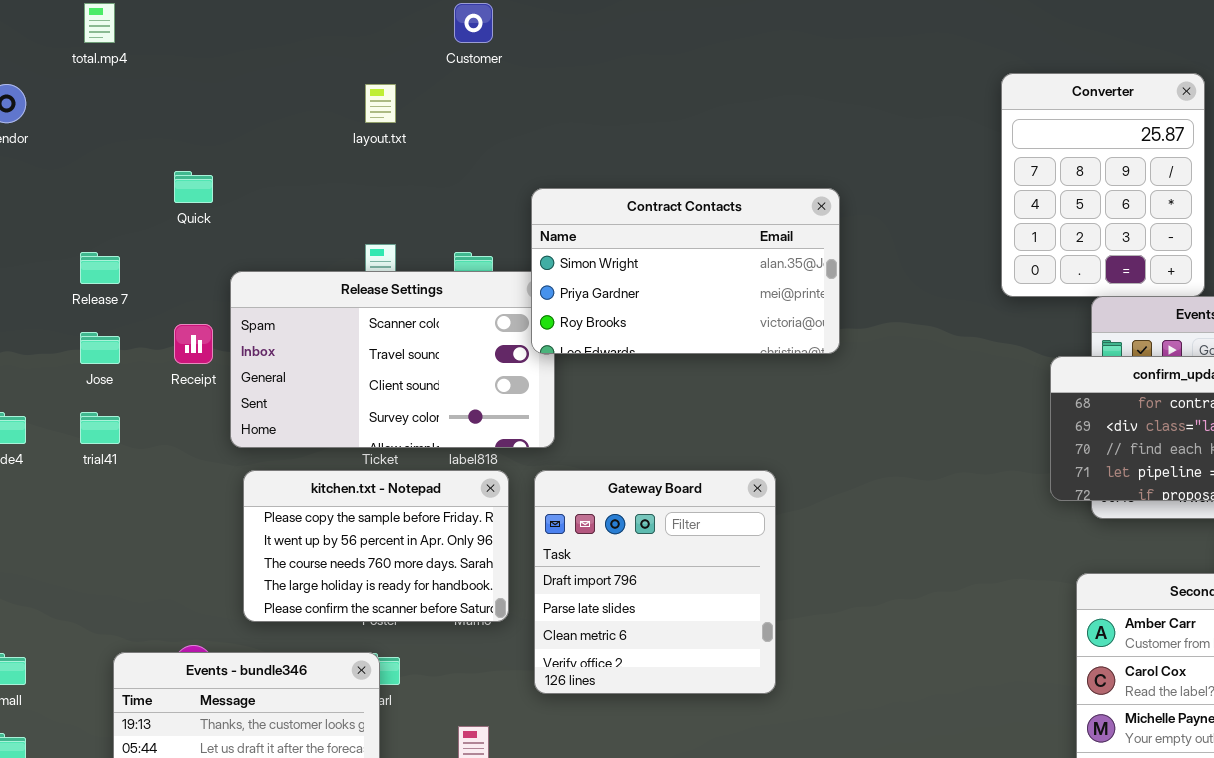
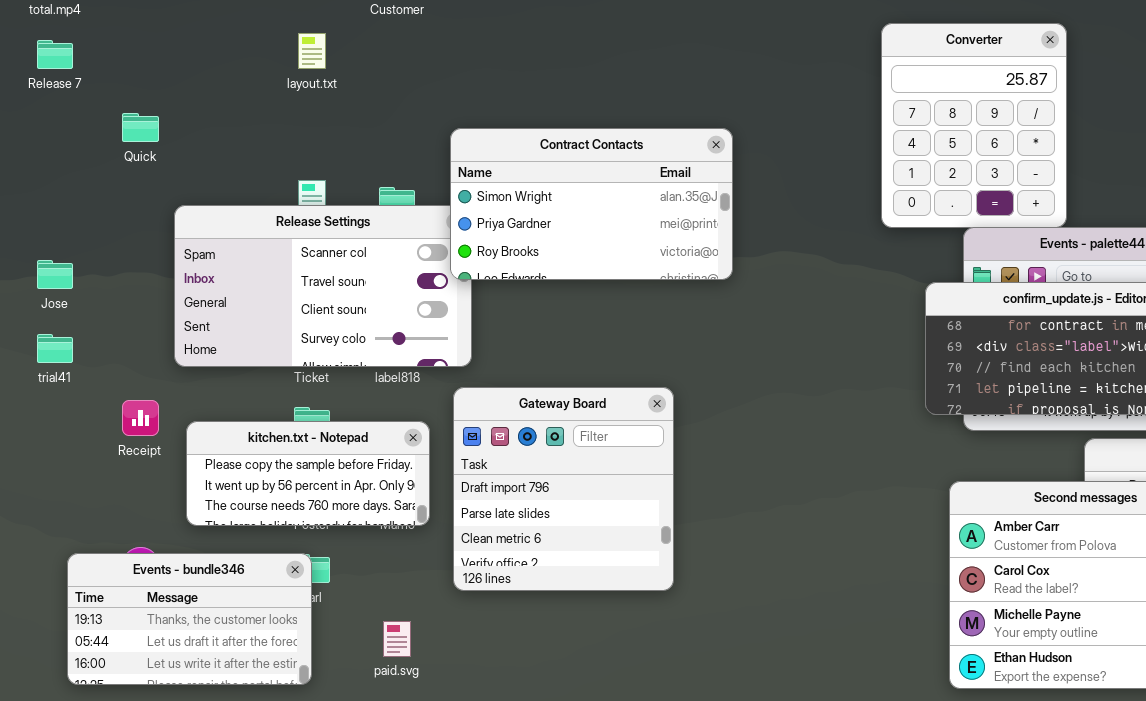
Release 7: [80,252,120,284] -> [37,40,73,69], moved
Receipt: [174,324,213,364] -> [122,400,159,436], moved
kitchen.txt - Notepad: [243,470,509,622] -> [186,421,430,526], resized

